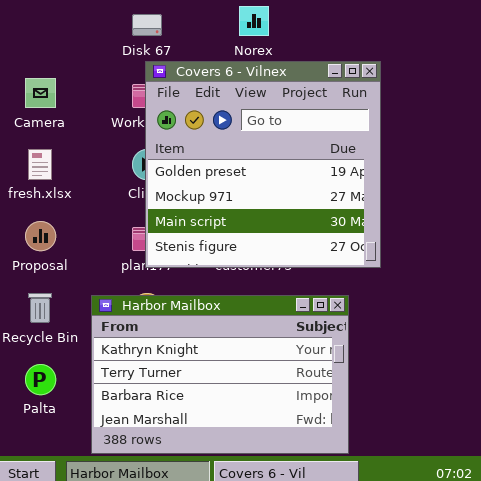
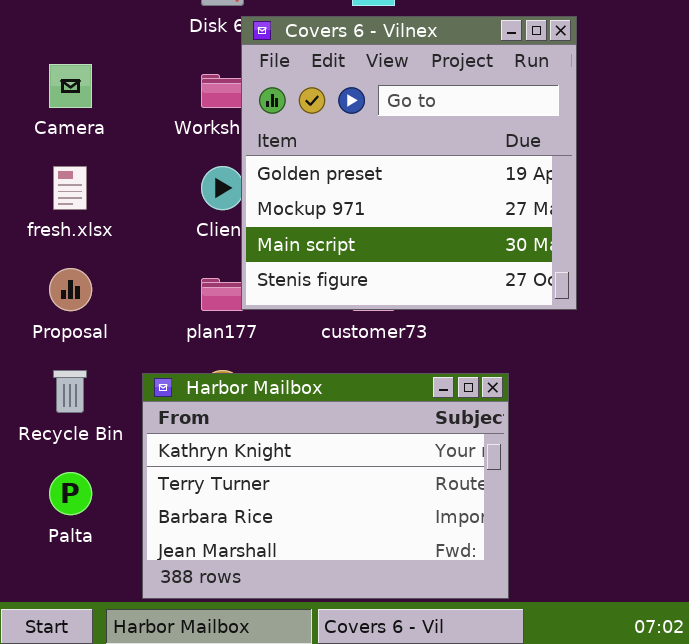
Covers 6 - Vilnex: [145,61,381,268] -> [241,16,577,310], moved

